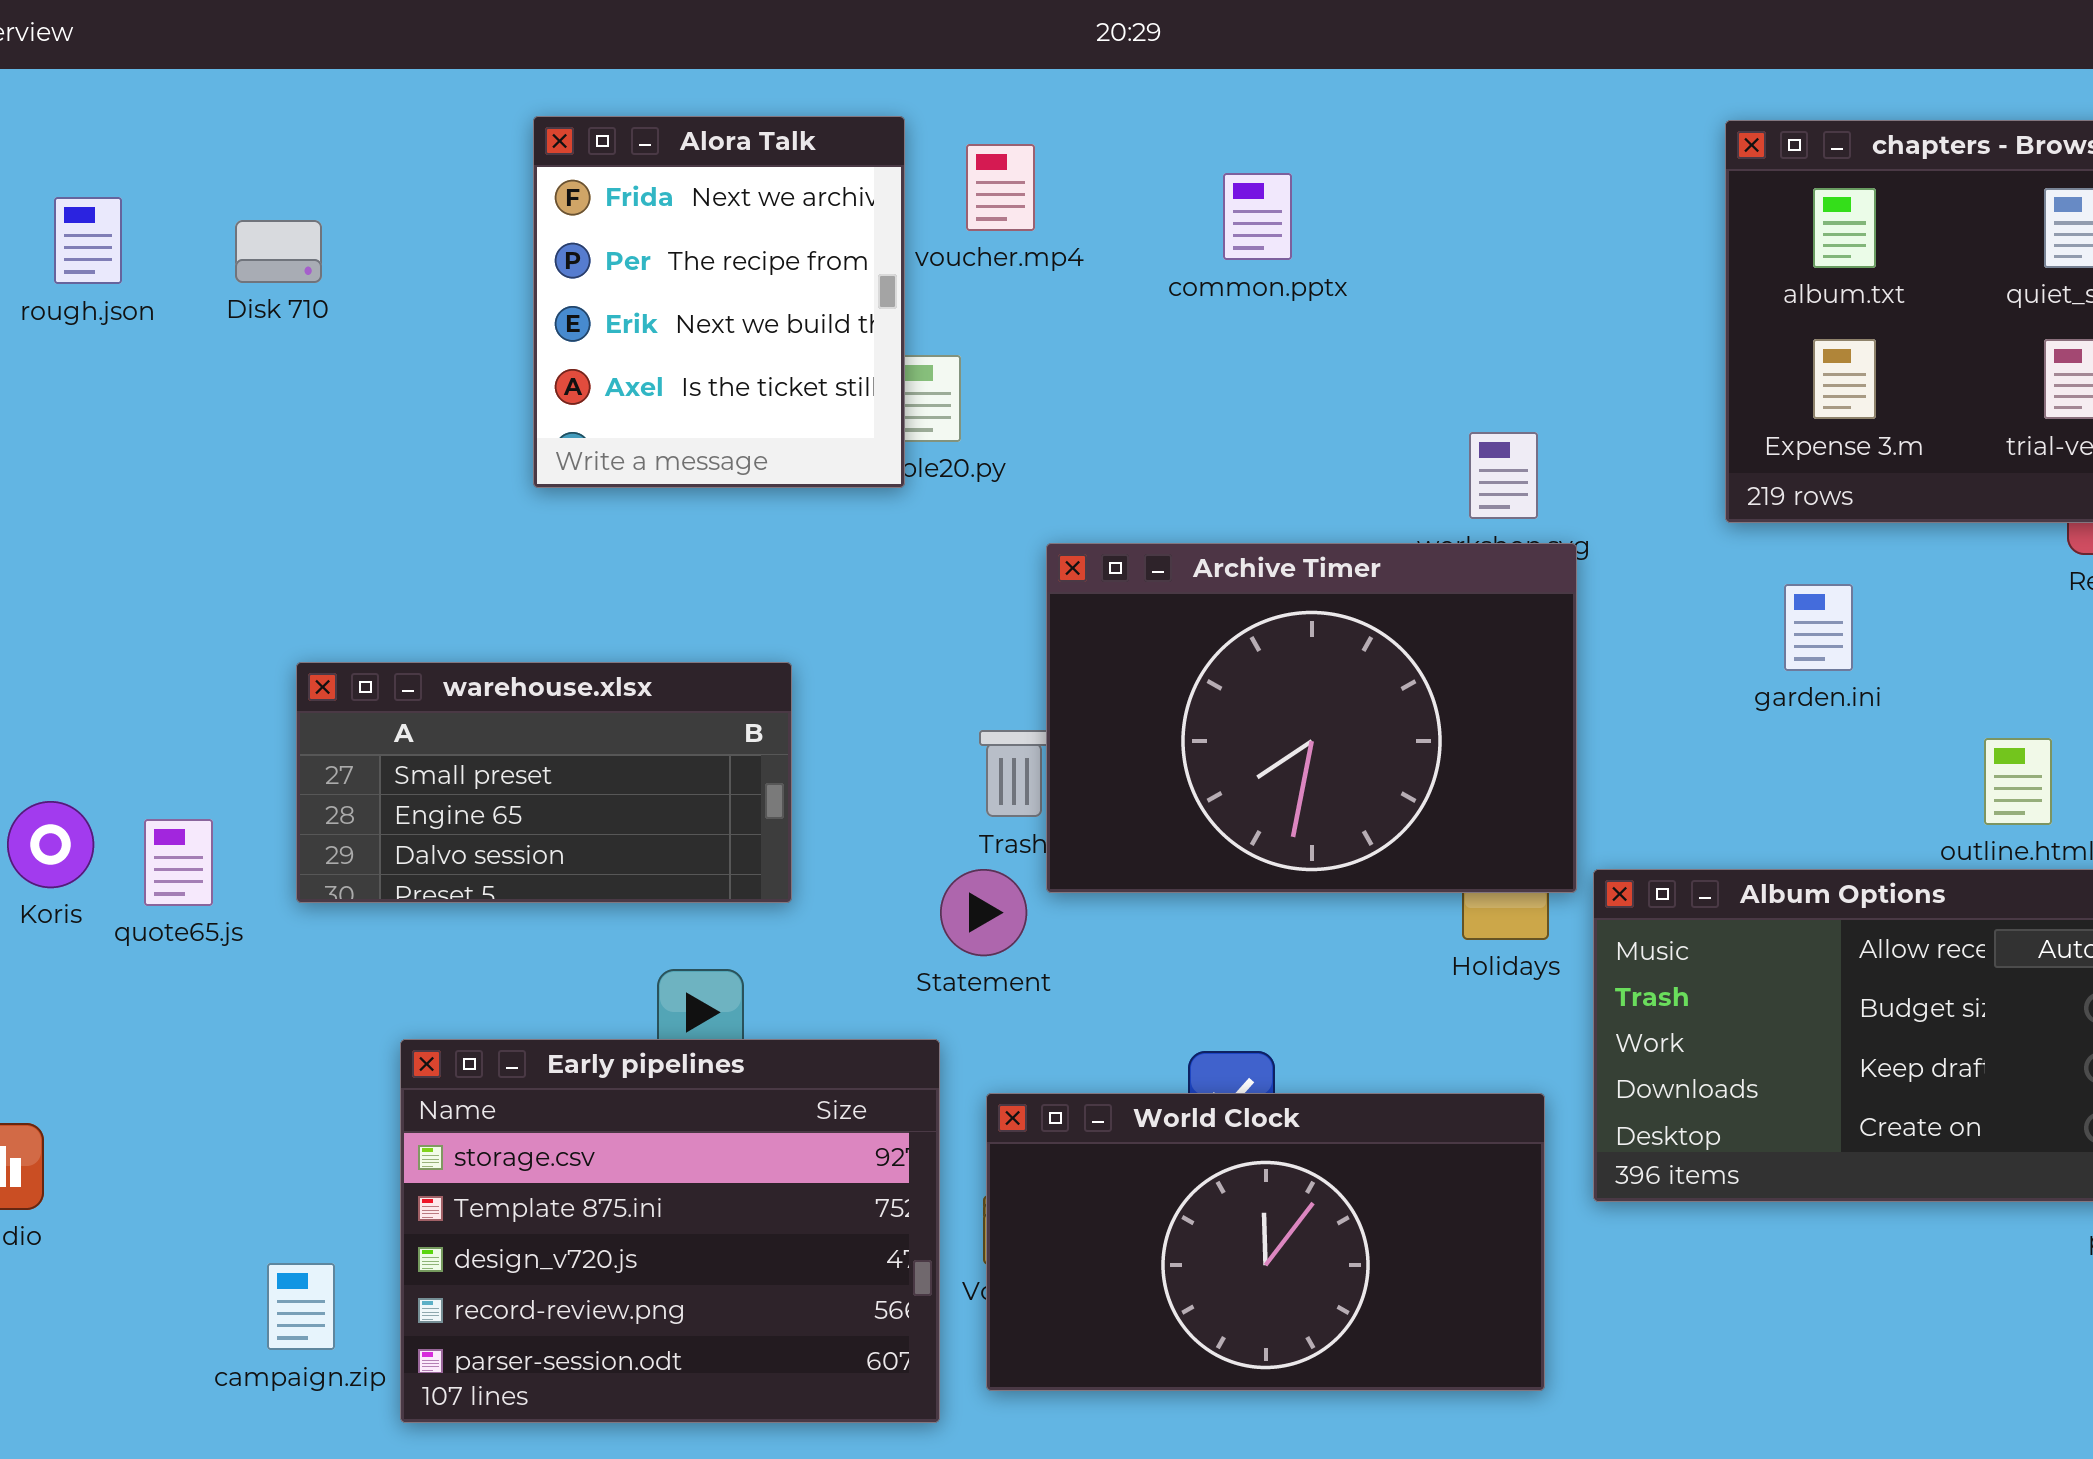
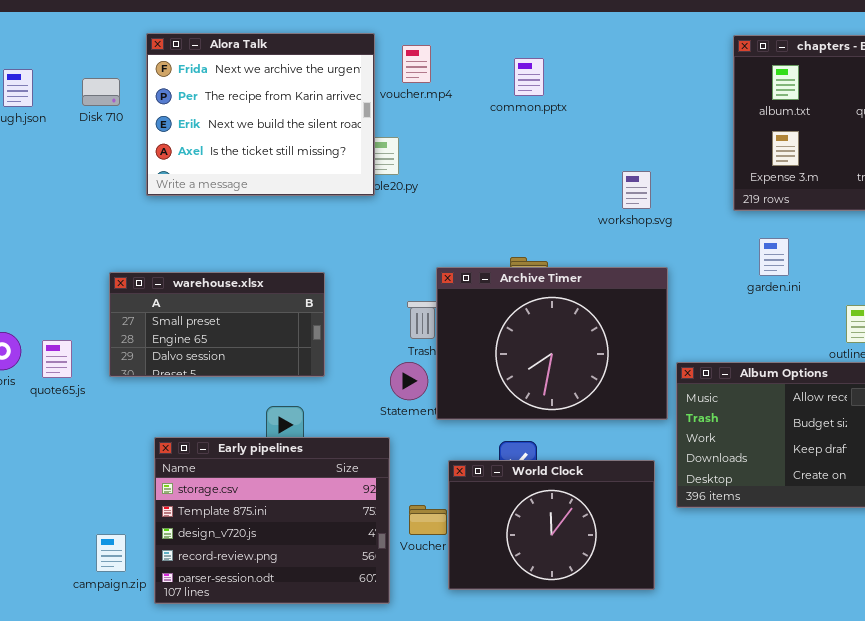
Alora Talk: [533,116,905,488] -> [146,33,375,196], resized
Archive Timer: [1046,543,1577,893] -> [436,267,668,420], moved
World Clock: [986,1093,1545,1391] -> [448,460,655,590], resized

